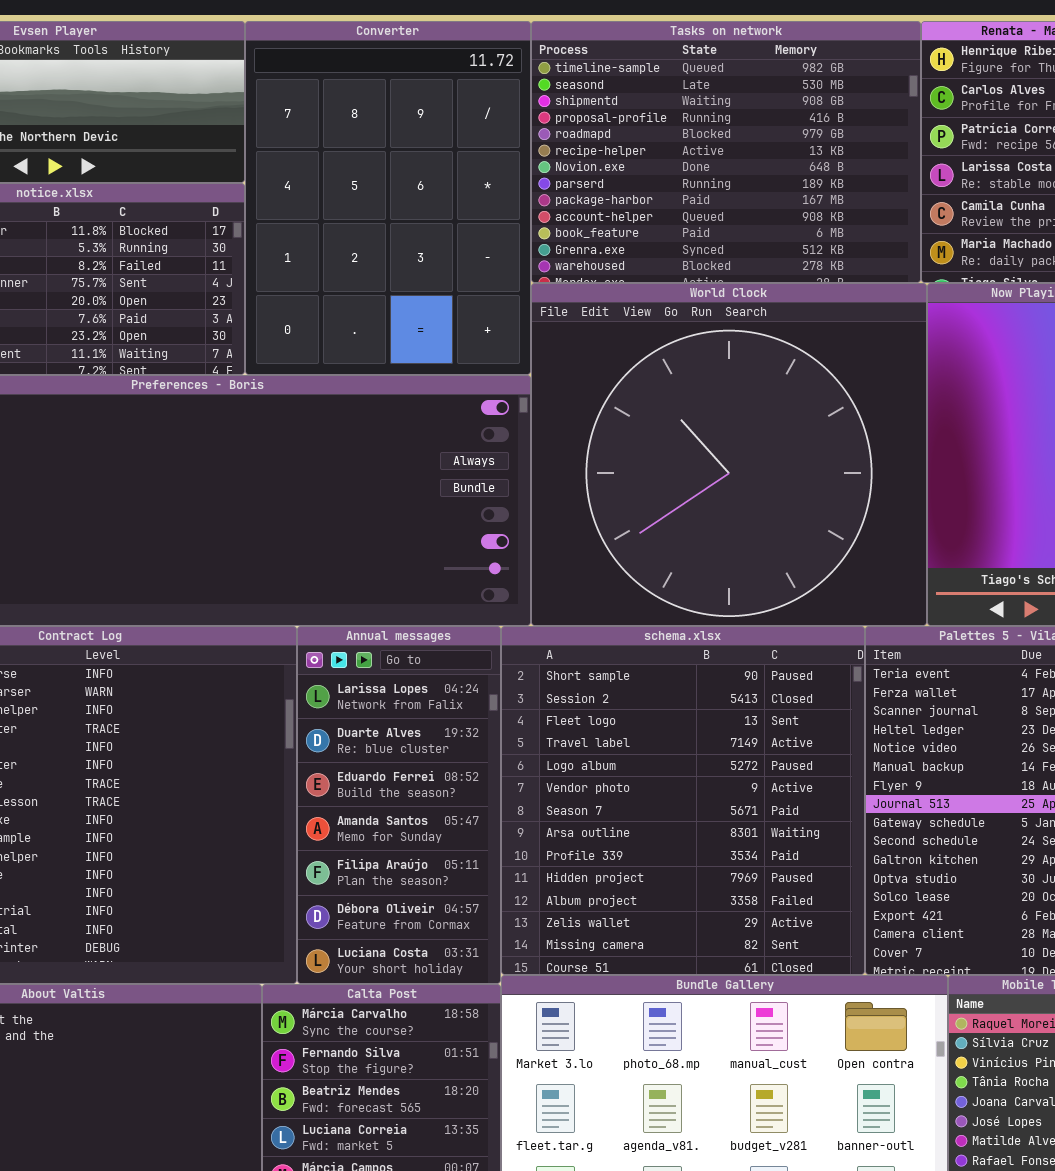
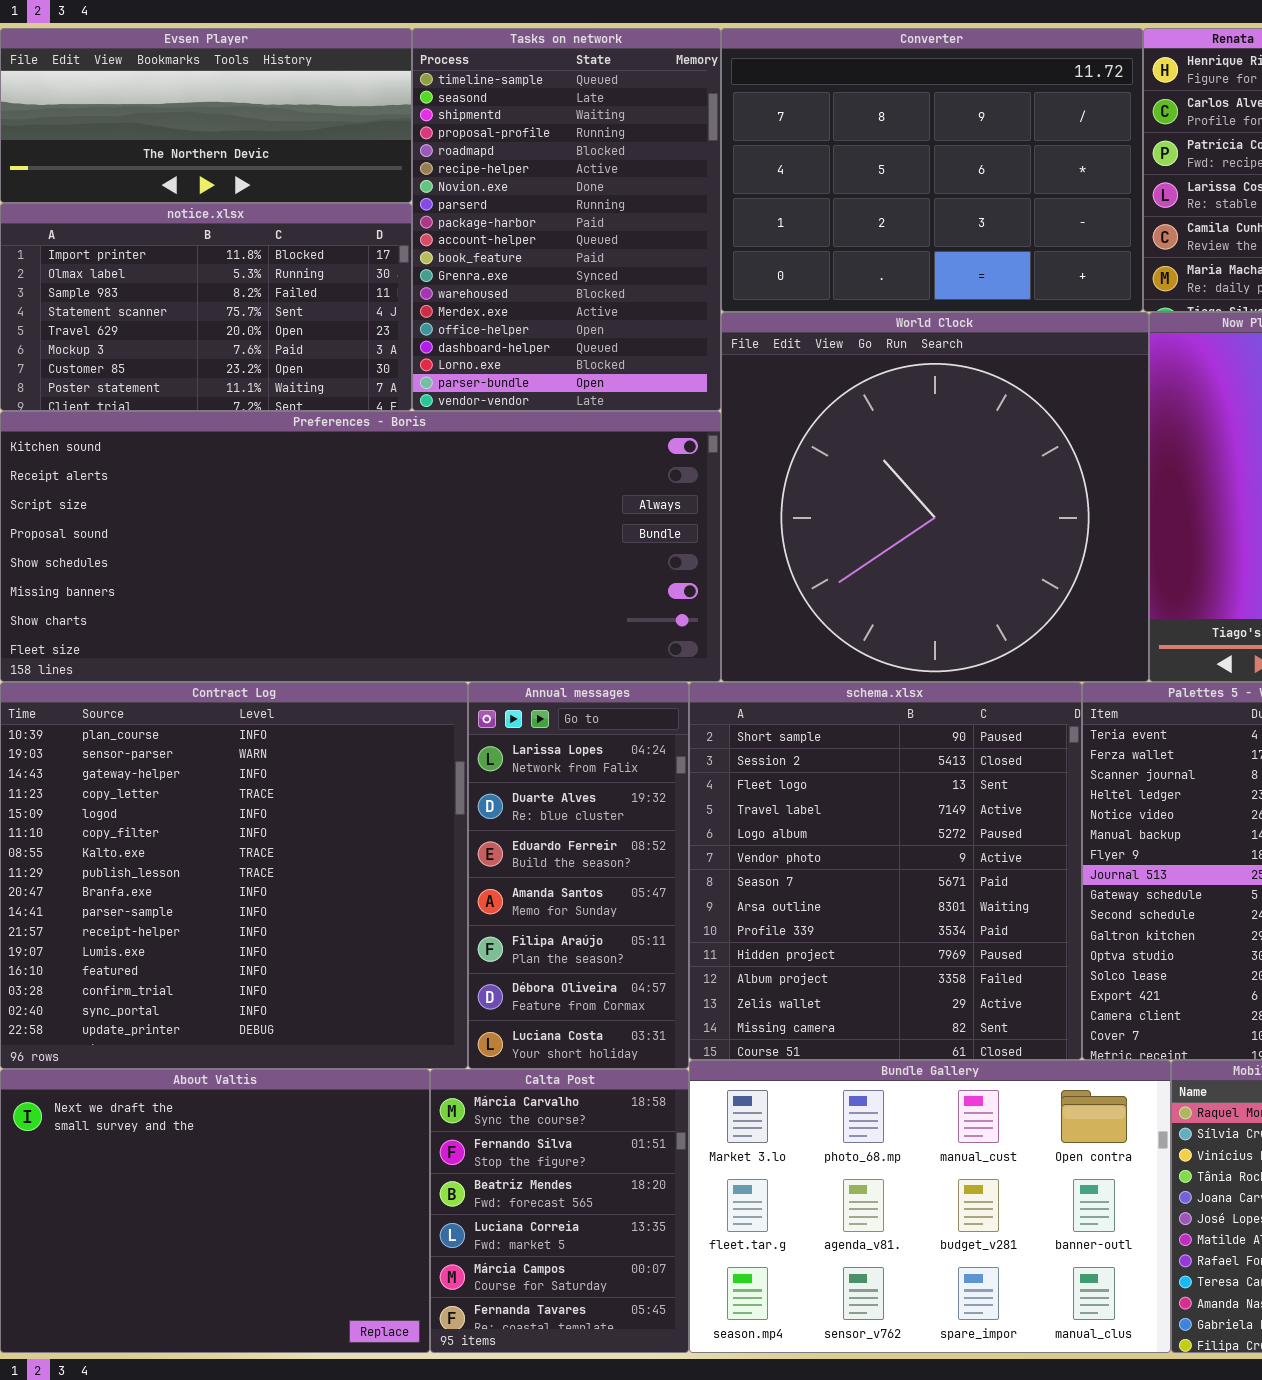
Converter: [245,21,531,375] -> [721,28,1143,312], moved, resized
Tasks on network: [531,21,921,283] -> [412,28,721,411], moved, resized

